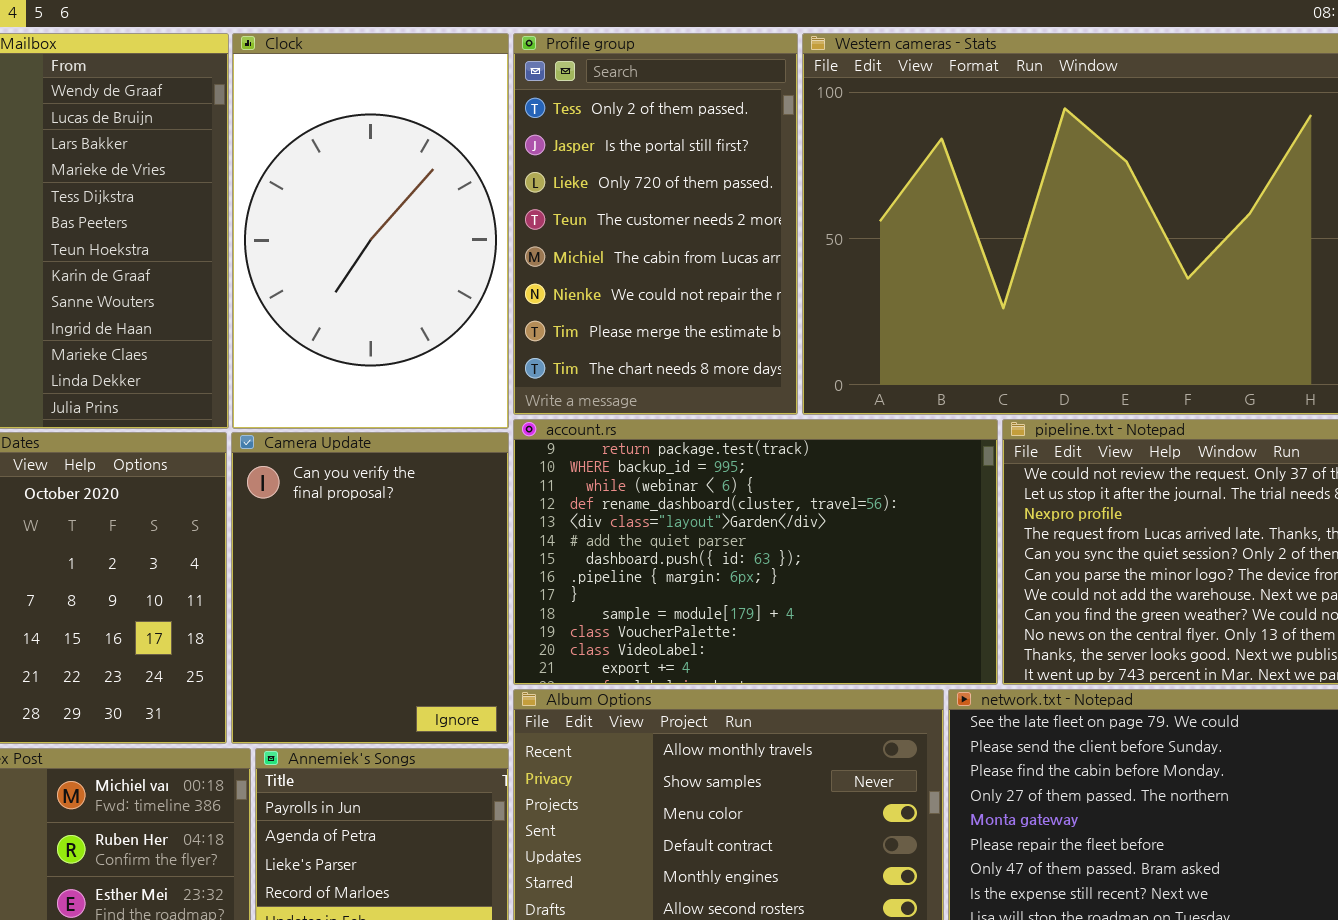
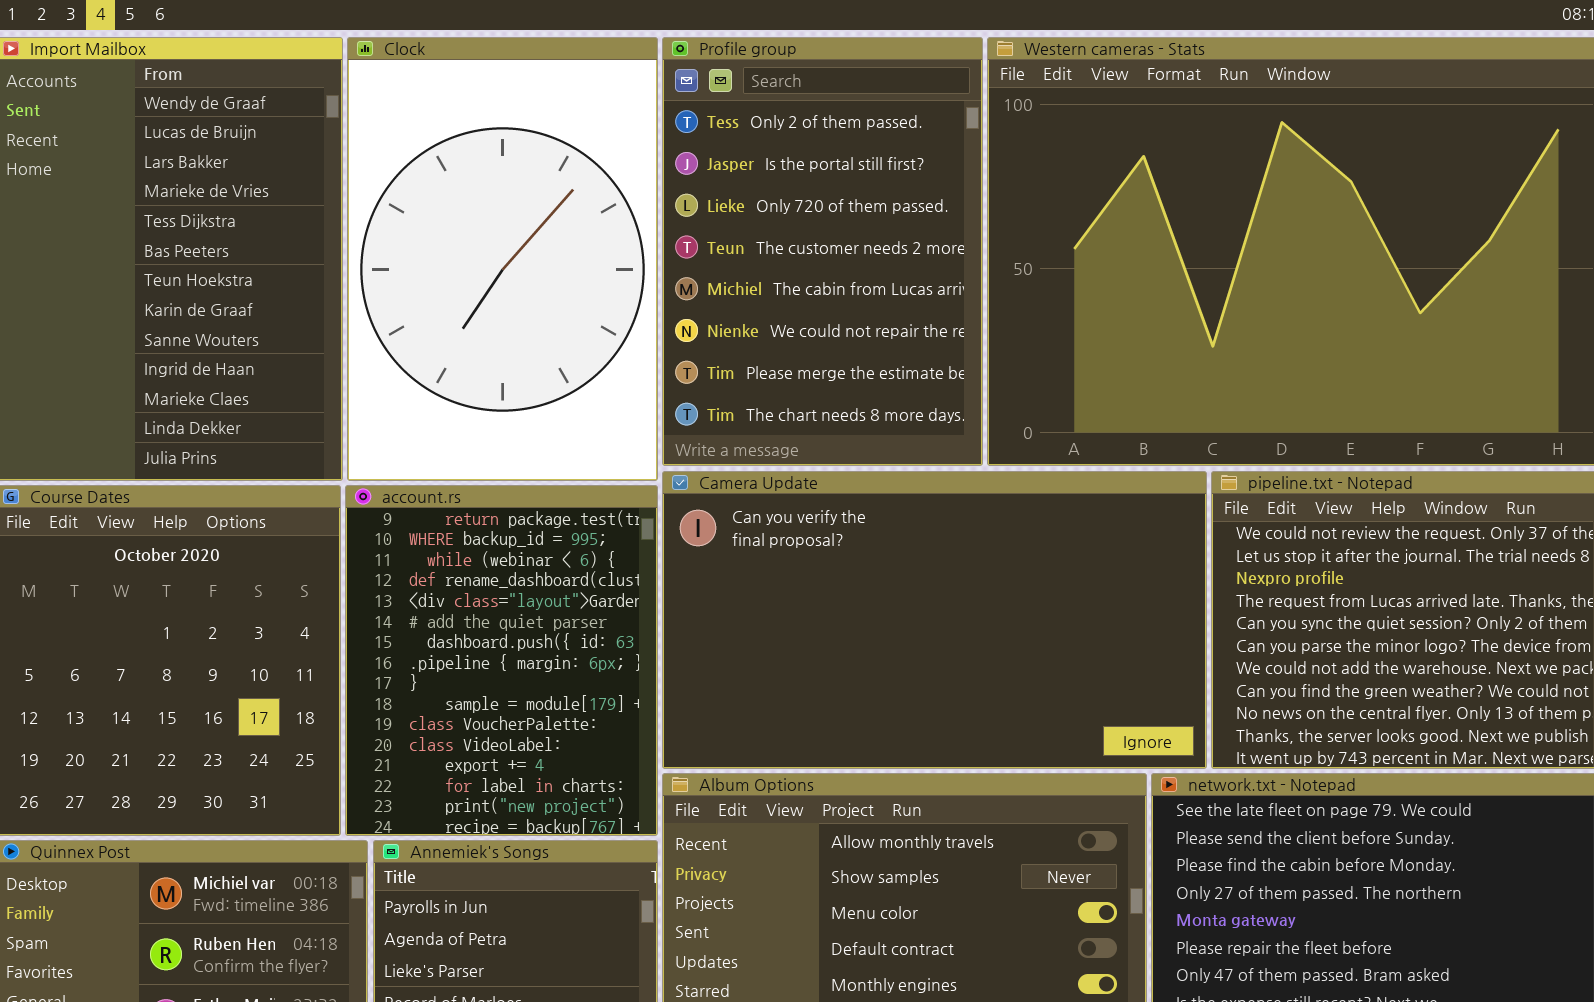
account.rs: [513,419,998,685] -> [345,485,658,836], moved, resized
Camera Update: [231,432,509,744] -> [662,471,1207,769], moved, resized

